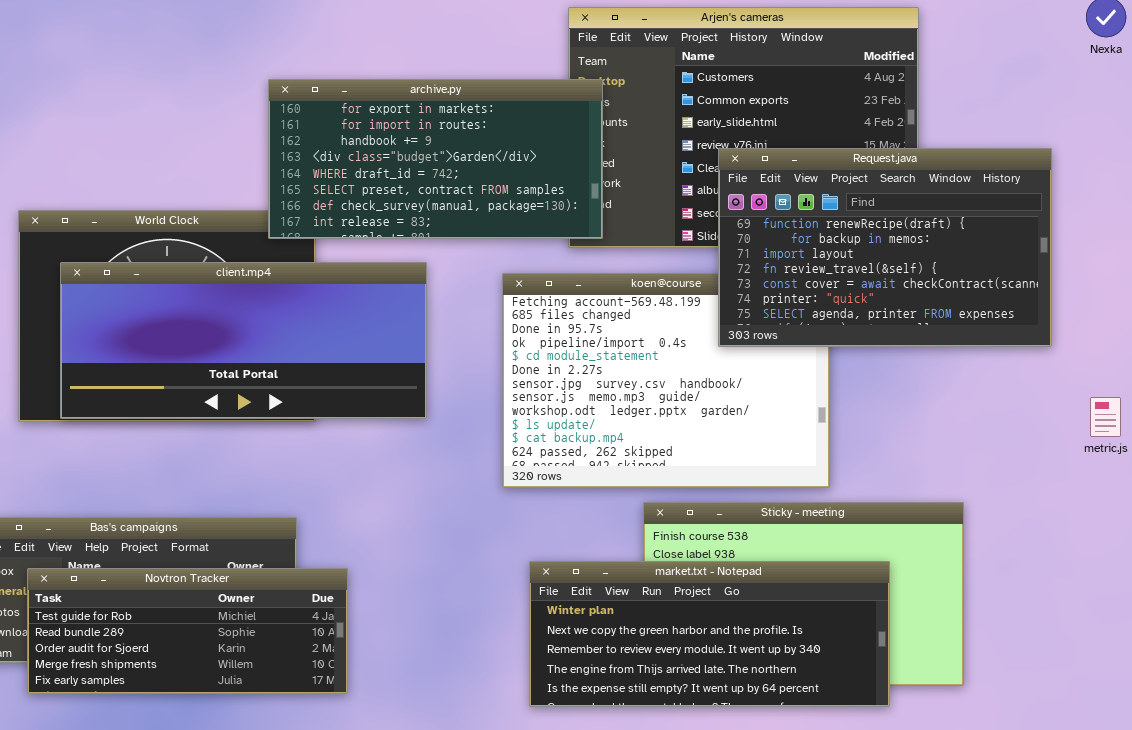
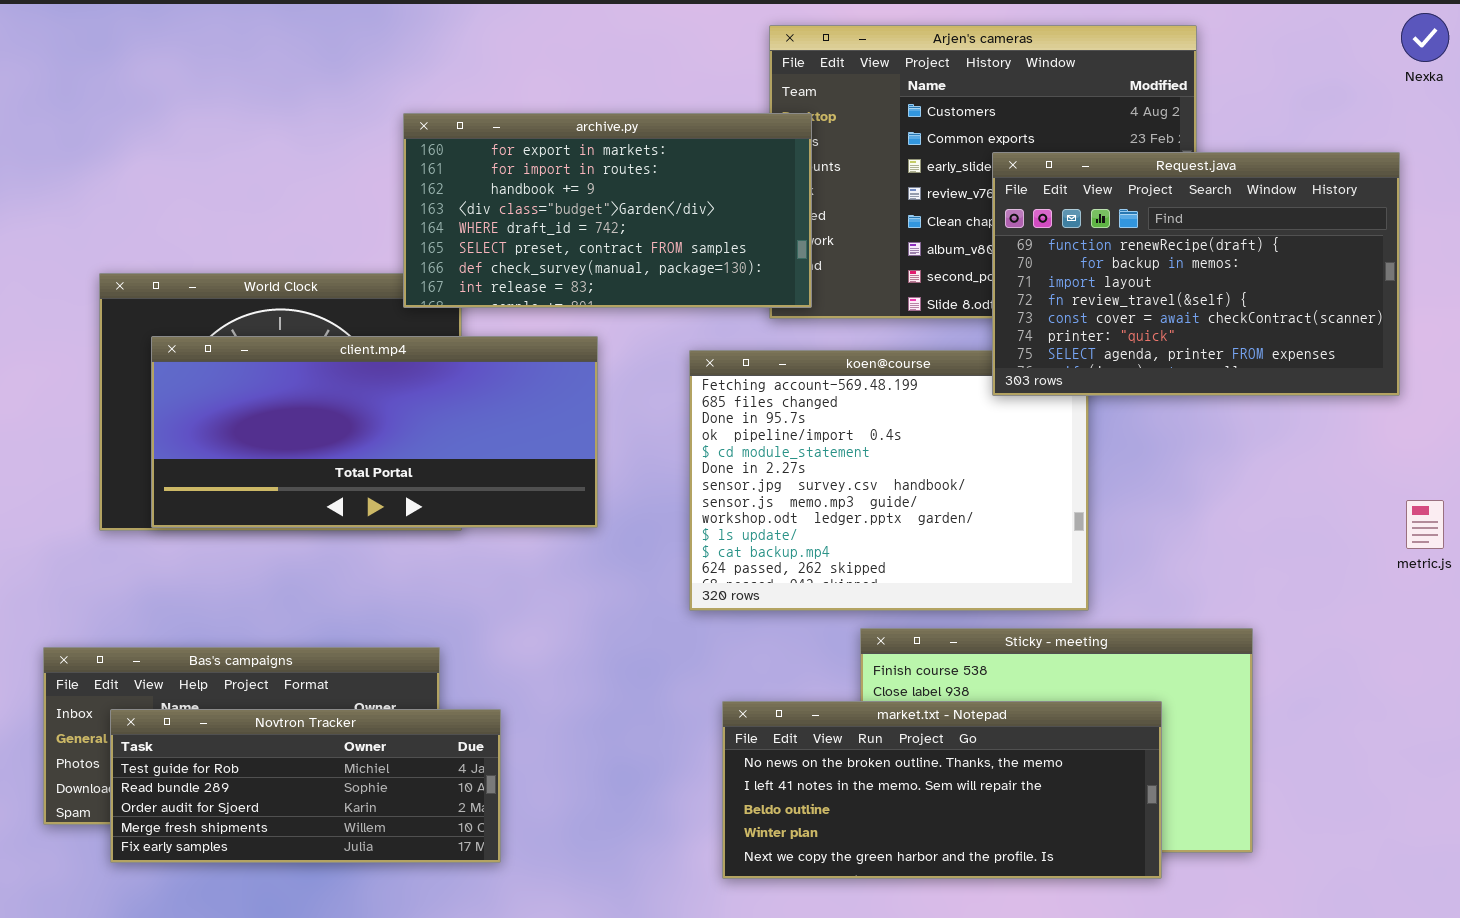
Request.java: [718,148,1052,347] -> [992,152,1400,396], moved
market.txt - Notepad: [529,561,890,707] -> [722,701,1162,879], scrolled up 3 rows

